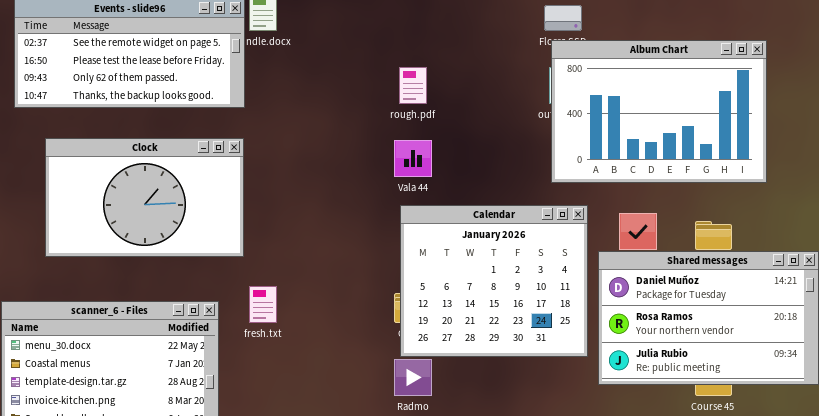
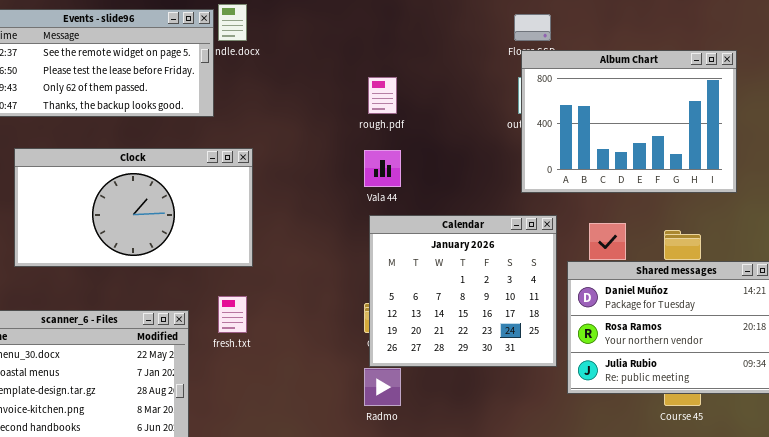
Clock: [45,138,244,257] -> [14,148,253,267], resized

